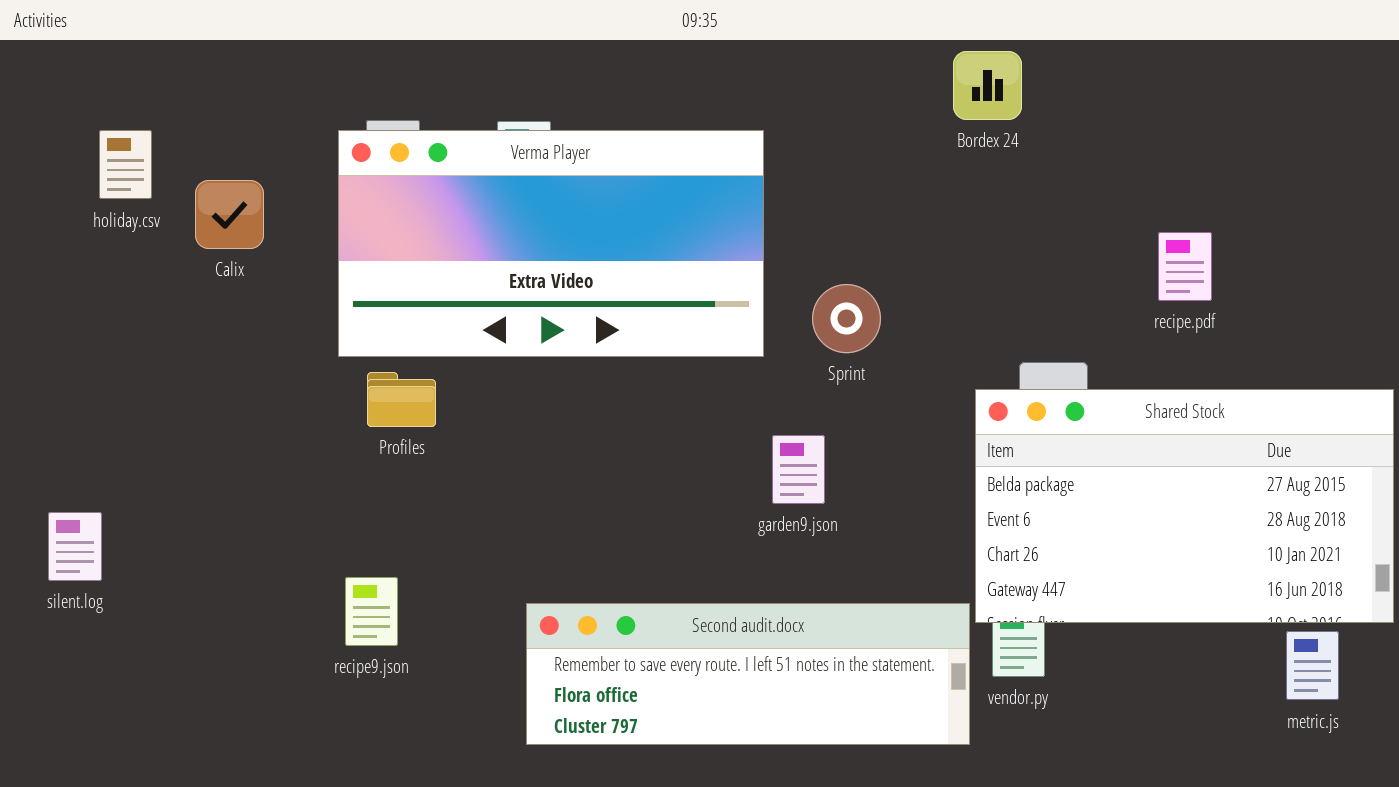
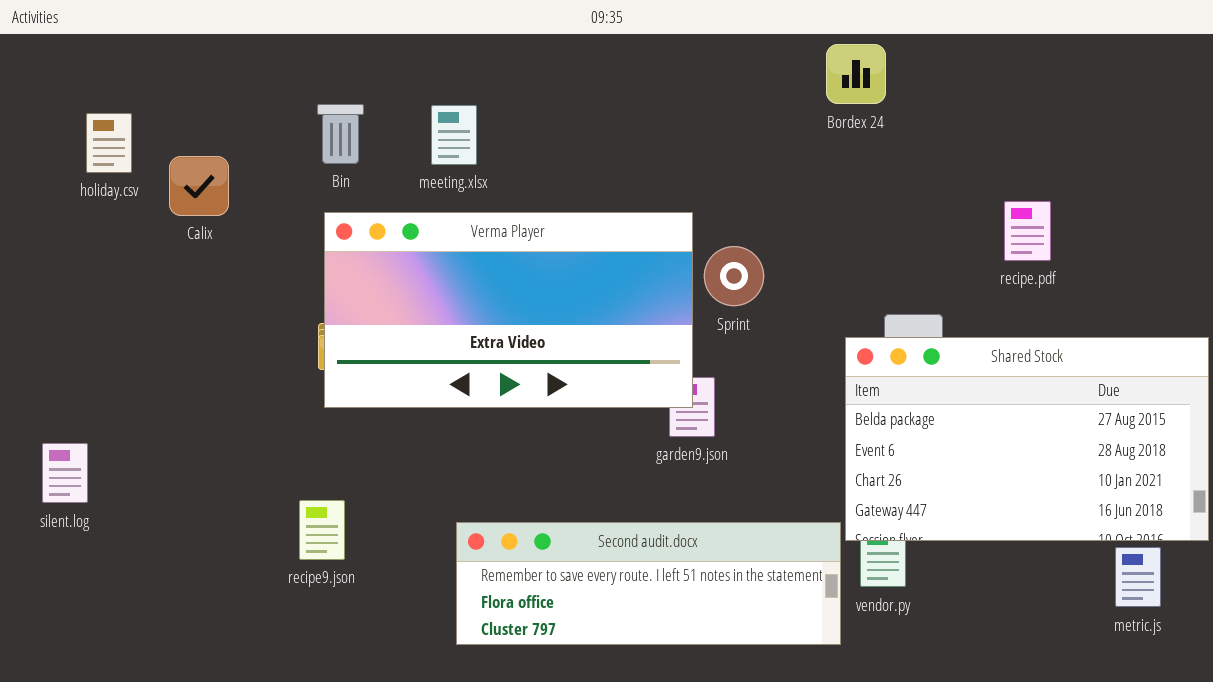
Verma Player: [338,130,764,357] -> [324,212,693,408], moved

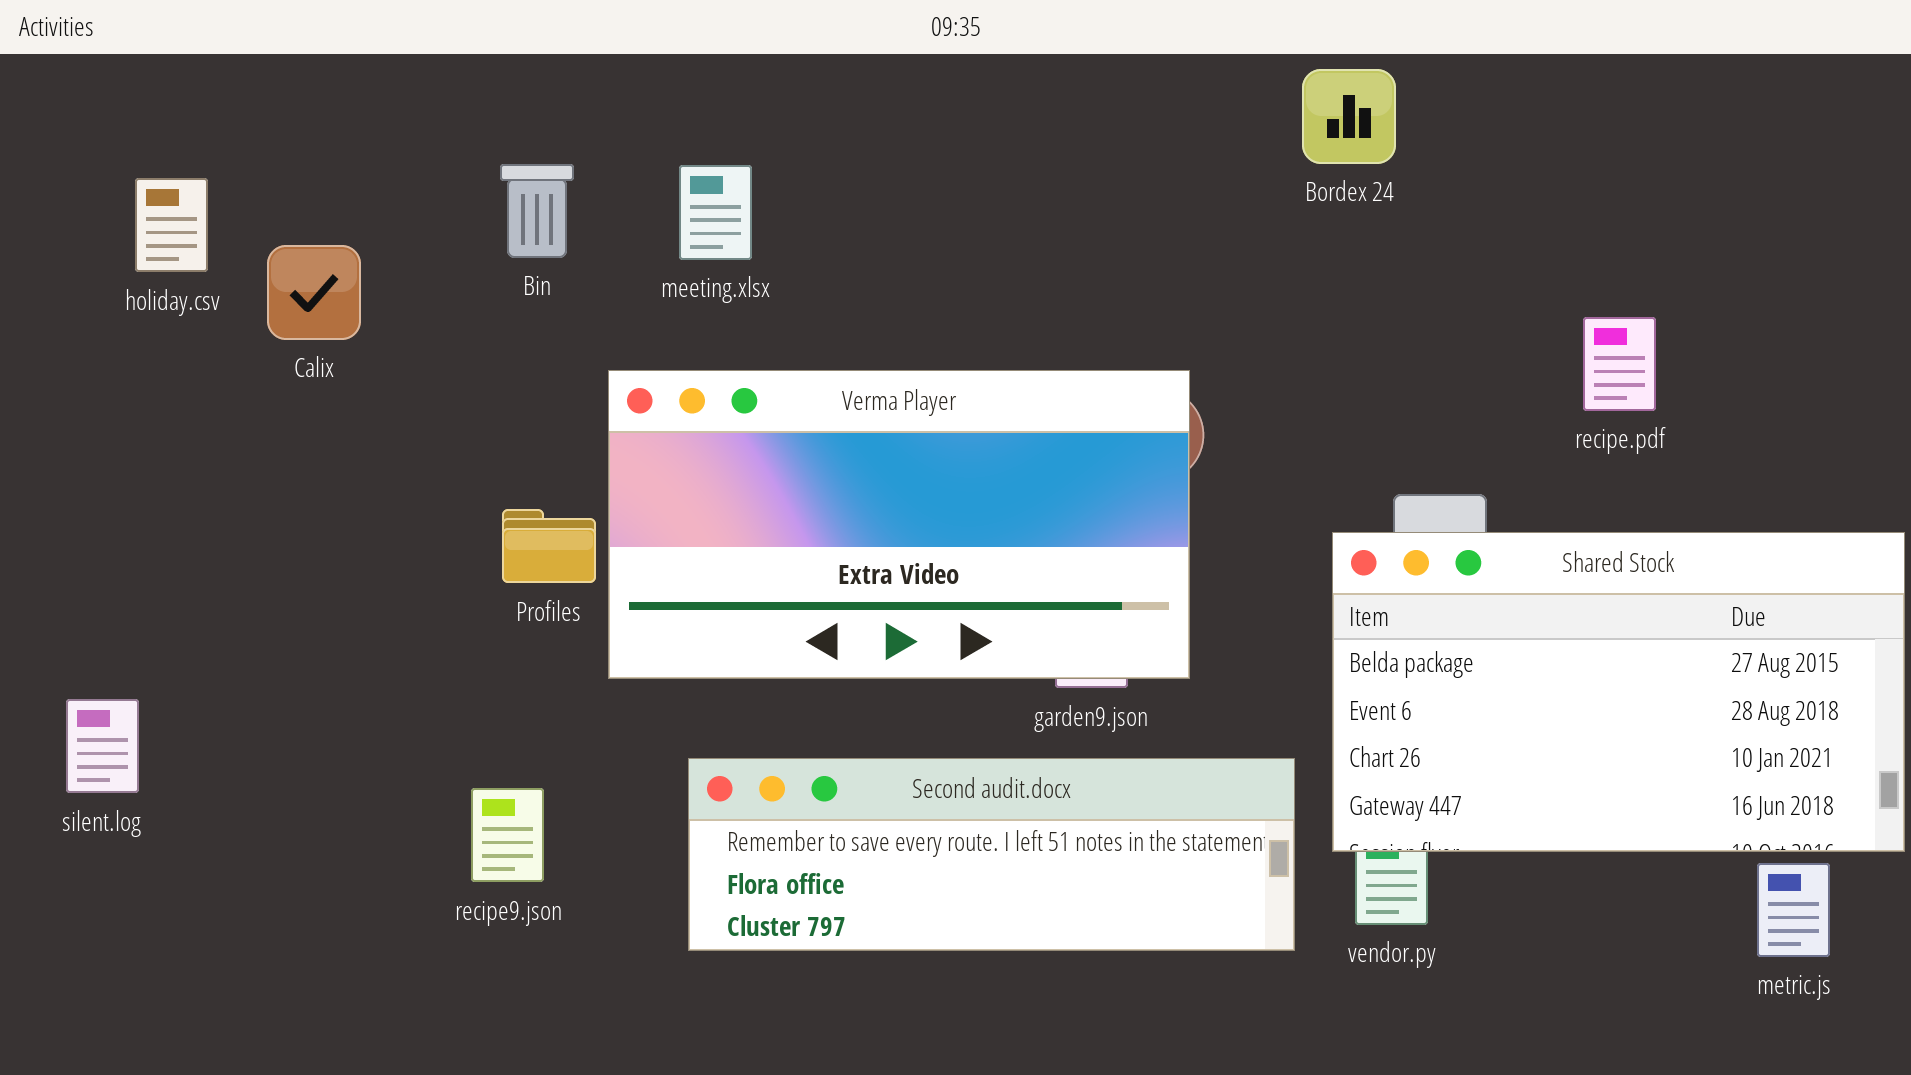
Verma Player: [324,212,693,408] -> [608,370,1190,679], moved
Second audit.docx: [456,522,841,645] -> [688,758,1295,951], moved

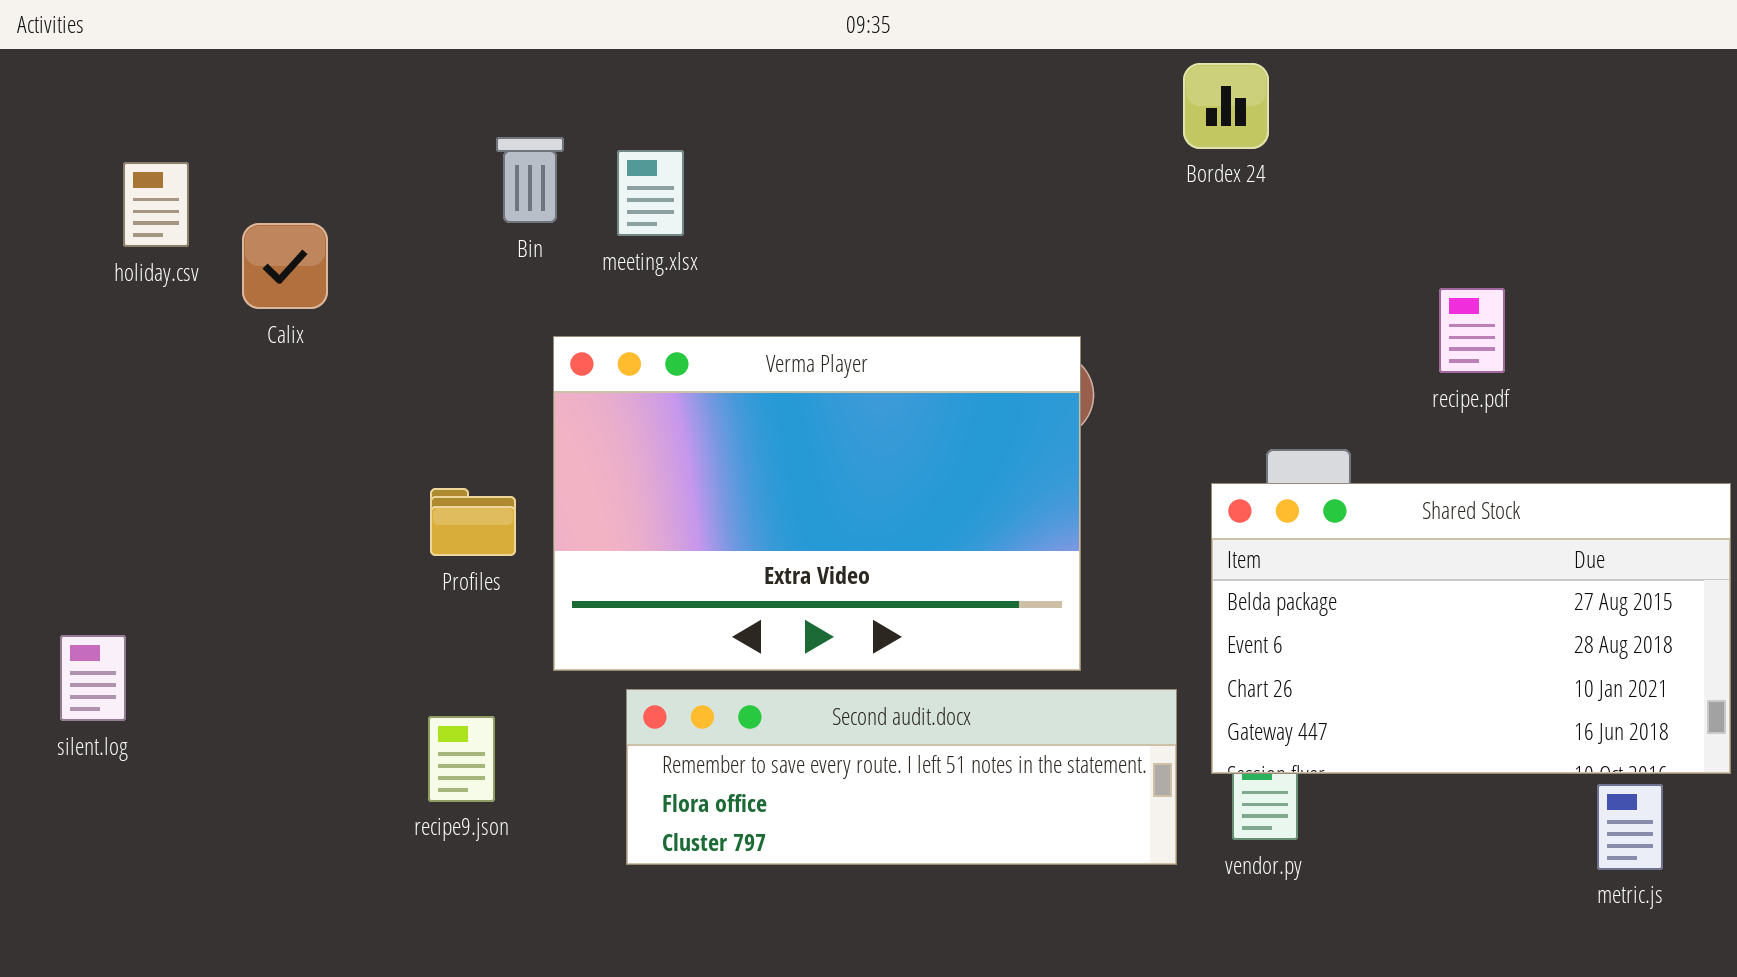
Bin: [500,164,574,258] -> [496,137,564,223], moved
Verma Player: [608,370,1190,679] -> [553,336,1081,671], resized
Profiles: [502,509,596,583] -> [430,488,516,556], moved

